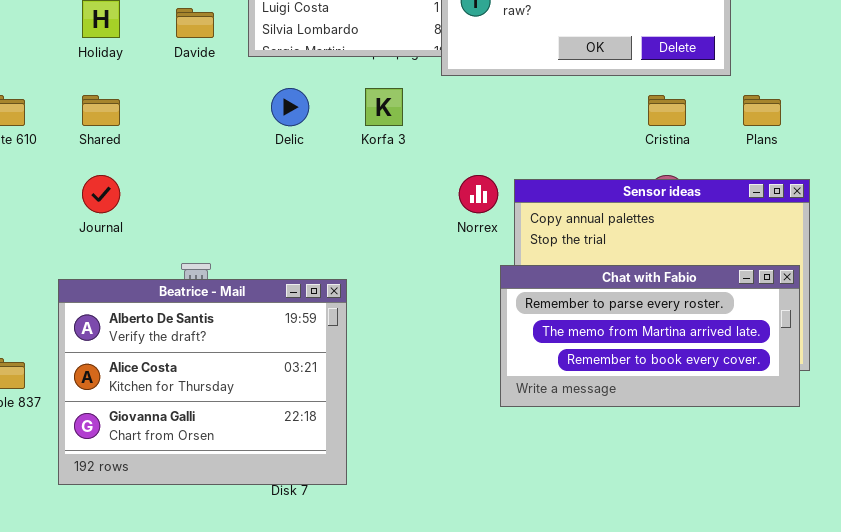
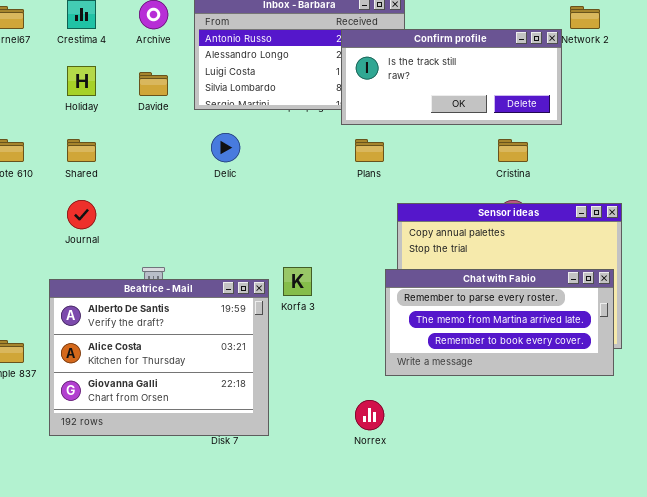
Korfa 3: [365,88,403,126] -> [283,267,312,296], moved
Plans: [743,95,781,126] -> [355,139,384,162], moved
Norrex: [459,175,498,213] -> [355,400,384,430], moved

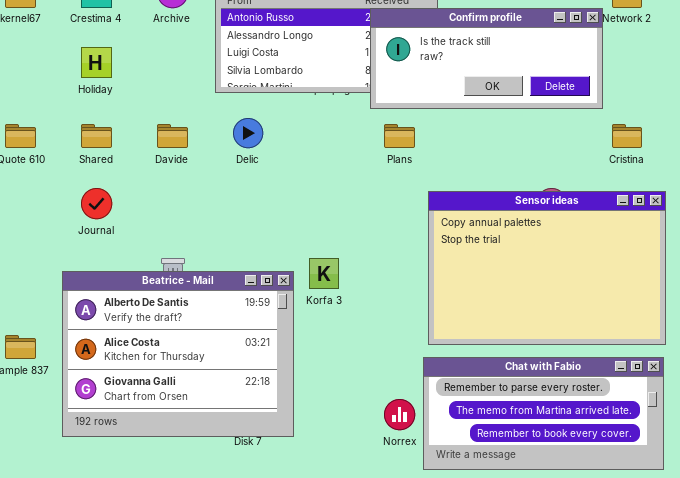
Davide: [139,72,168,96] -> [157,124,188,148], moved
Cristina: [498,139,528,162] -> [612,124,642,148], moved
Chat with Fabio: [385,269,614,376] -> [423,357,664,470], moved

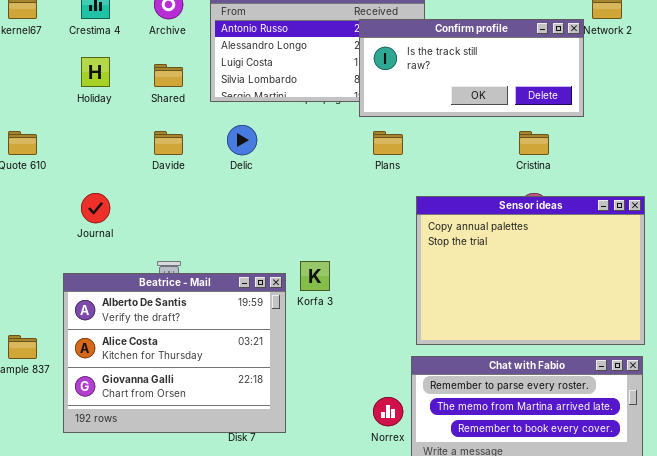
Shared: [81,124,112,148] -> [154,64,183,87], moved
Cristina: [612,124,642,148] -> [519,131,549,155], moved

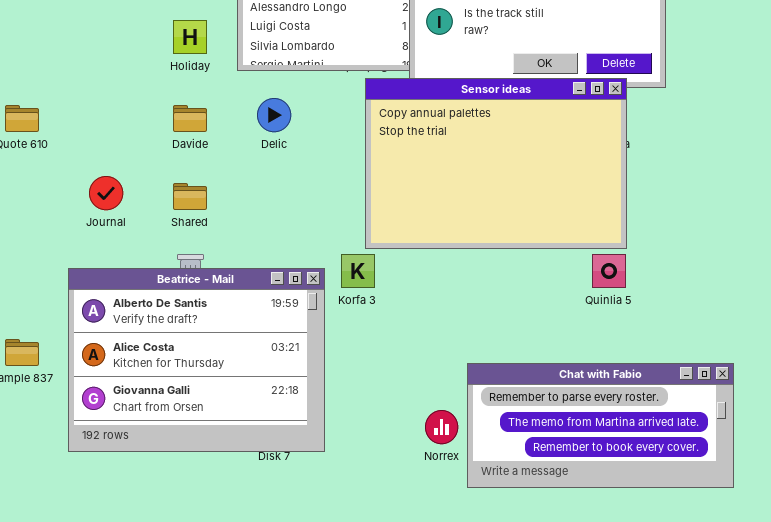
Holiday: [81,57,110,87] -> [173,20,207,54], moved
Shared: [154,64,183,87] -> [173,183,207,210], moved
Sensor ideas: [416,196,645,345] -> [365,78,627,249], moved

